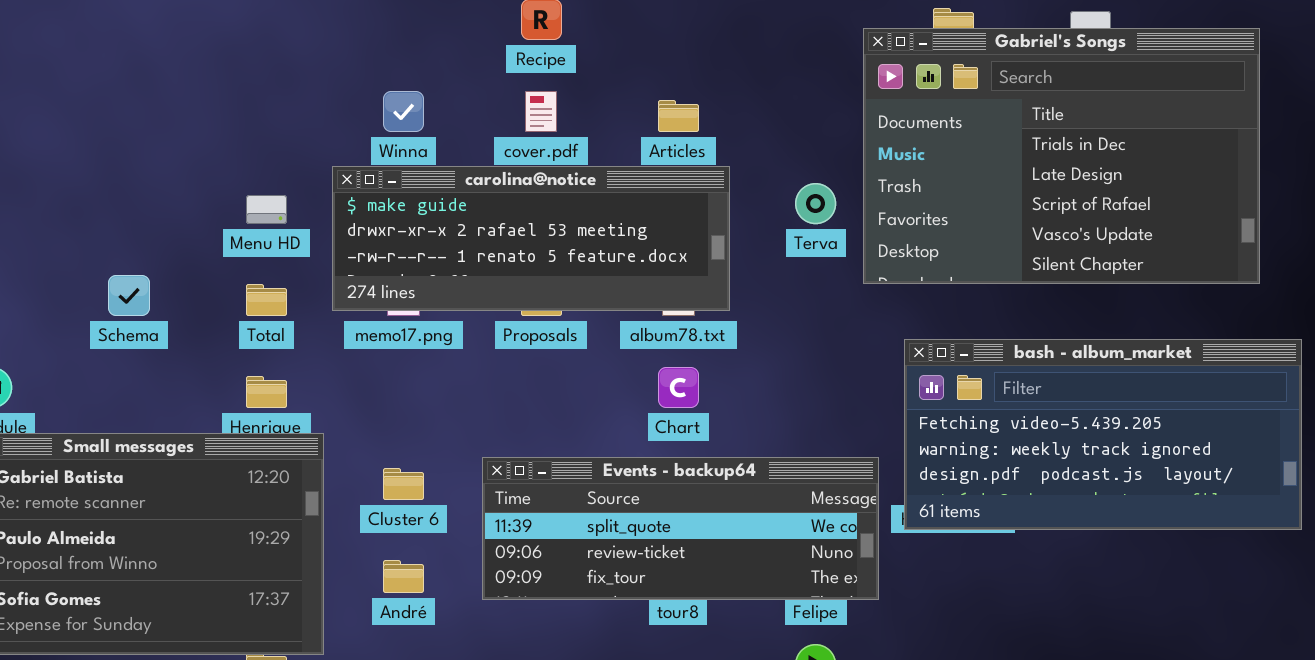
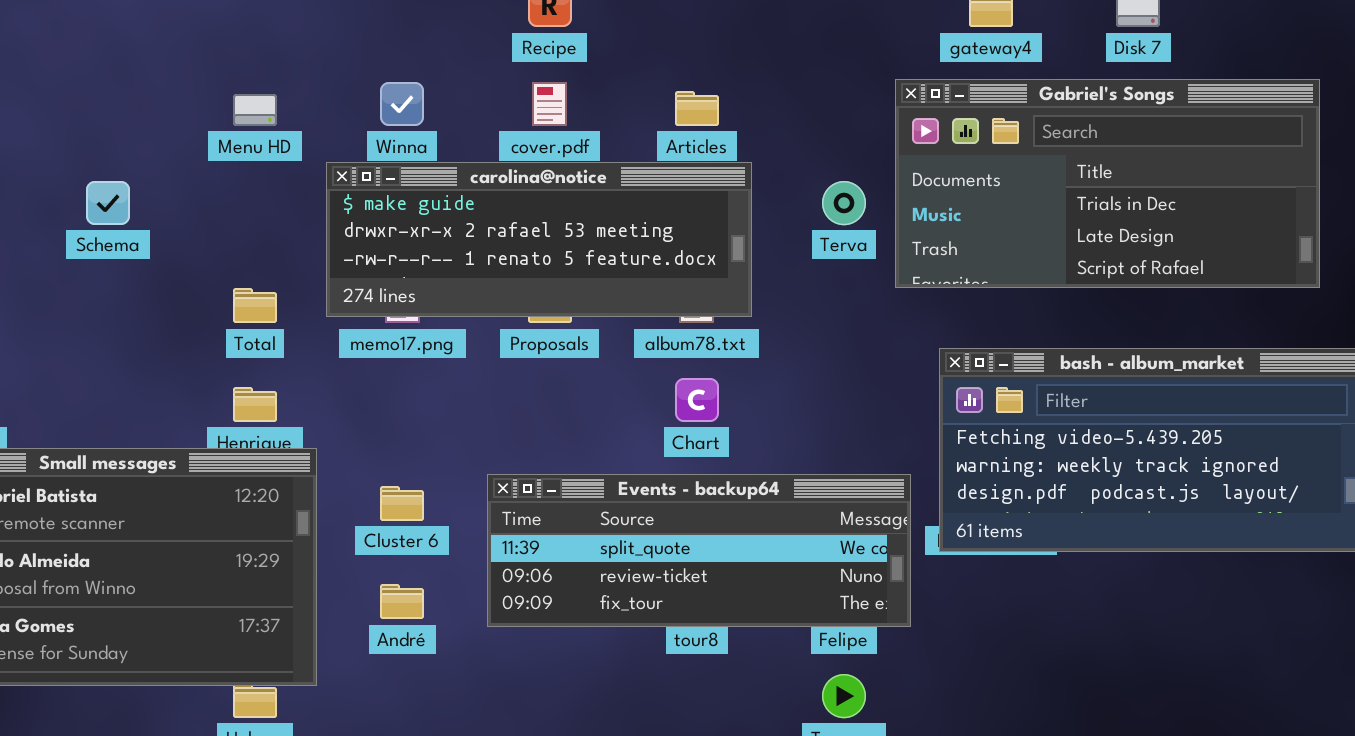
Gabriel's Songs: [863,28,1260,284] -> [895,79,1320,288], resized
Menu HD: [246,195,287,224] -> [233,94,277,126], moved
Schema: [108,275,150,316] -> [86,181,130,225], moved

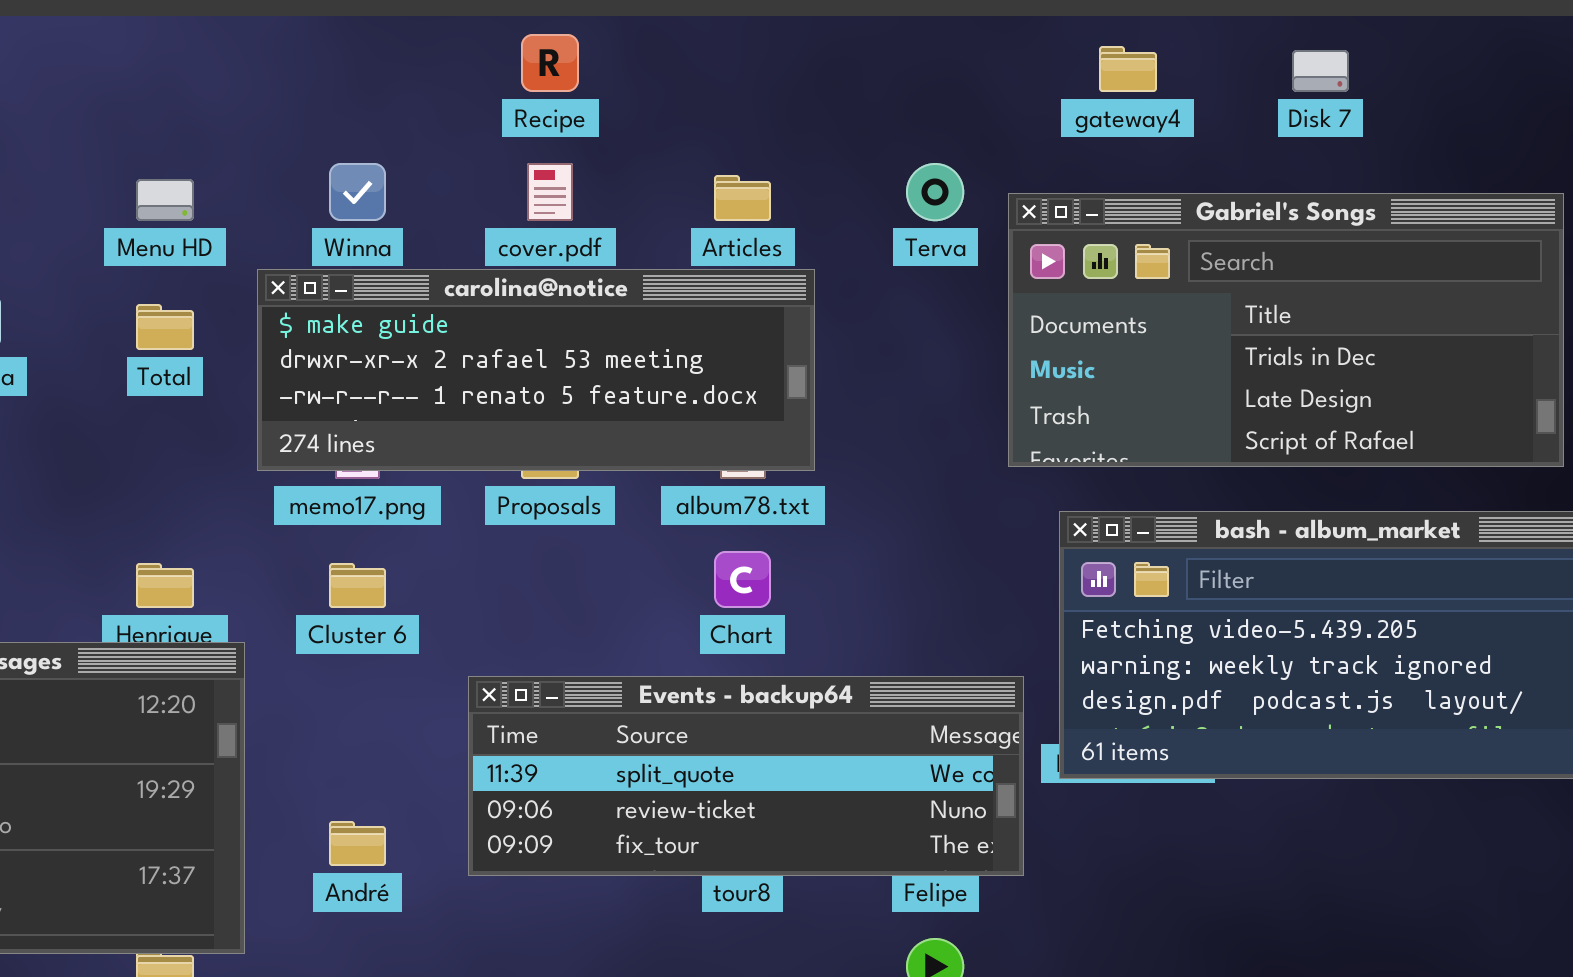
Gabriel's Songs: [895,79,1320,288] -> [1008,193,1564,467], moved
Terva: [822,181,866,225] -> [906,163,964,221], moved
Total: [233,288,277,323] -> [136,304,194,350], moved
Cluster 6: [380,486,424,521] -> [329,563,386,608], moved

